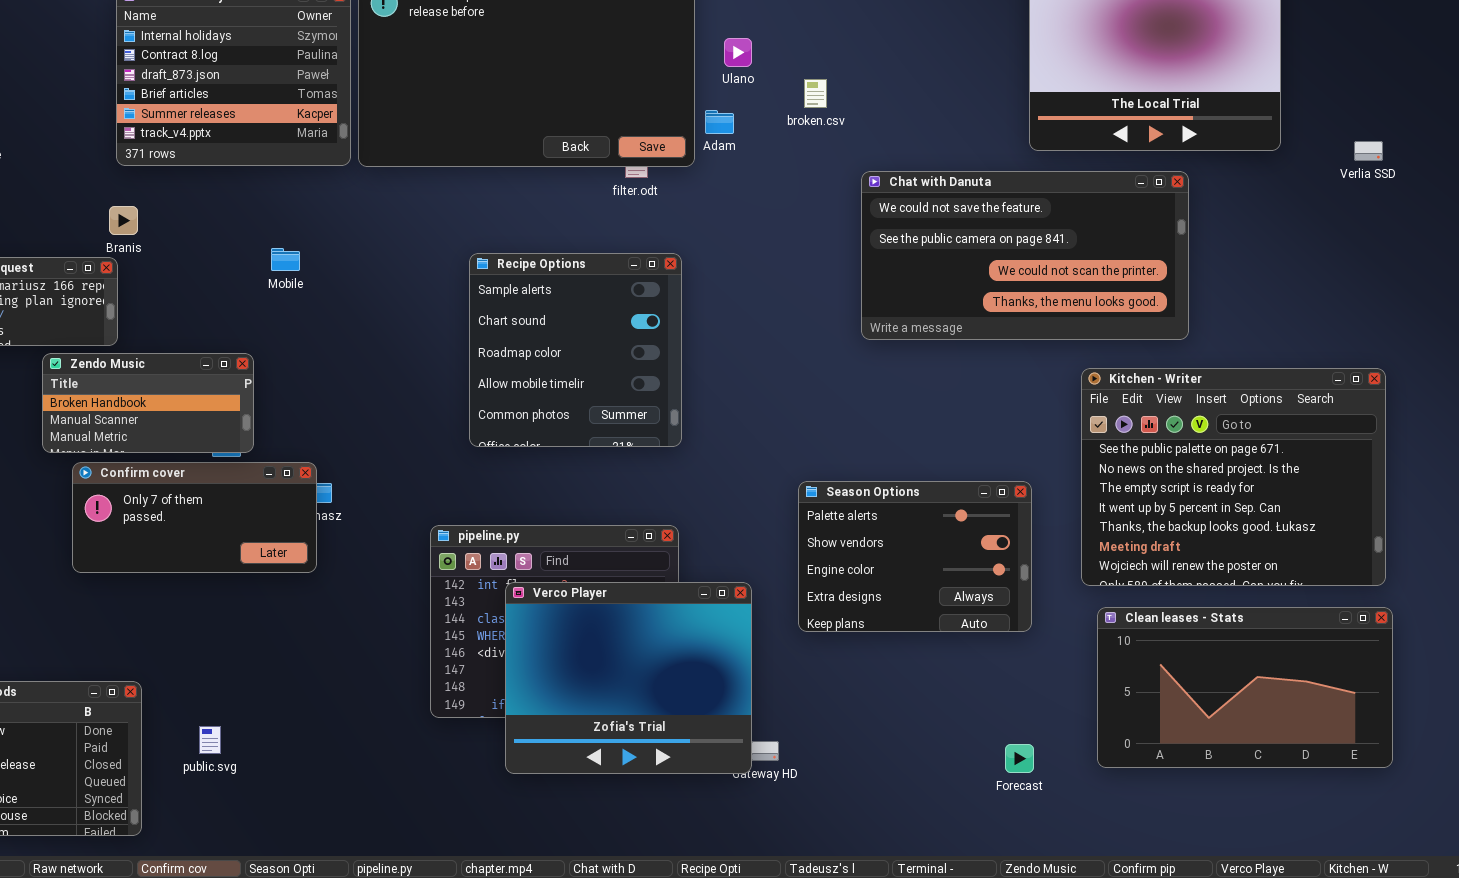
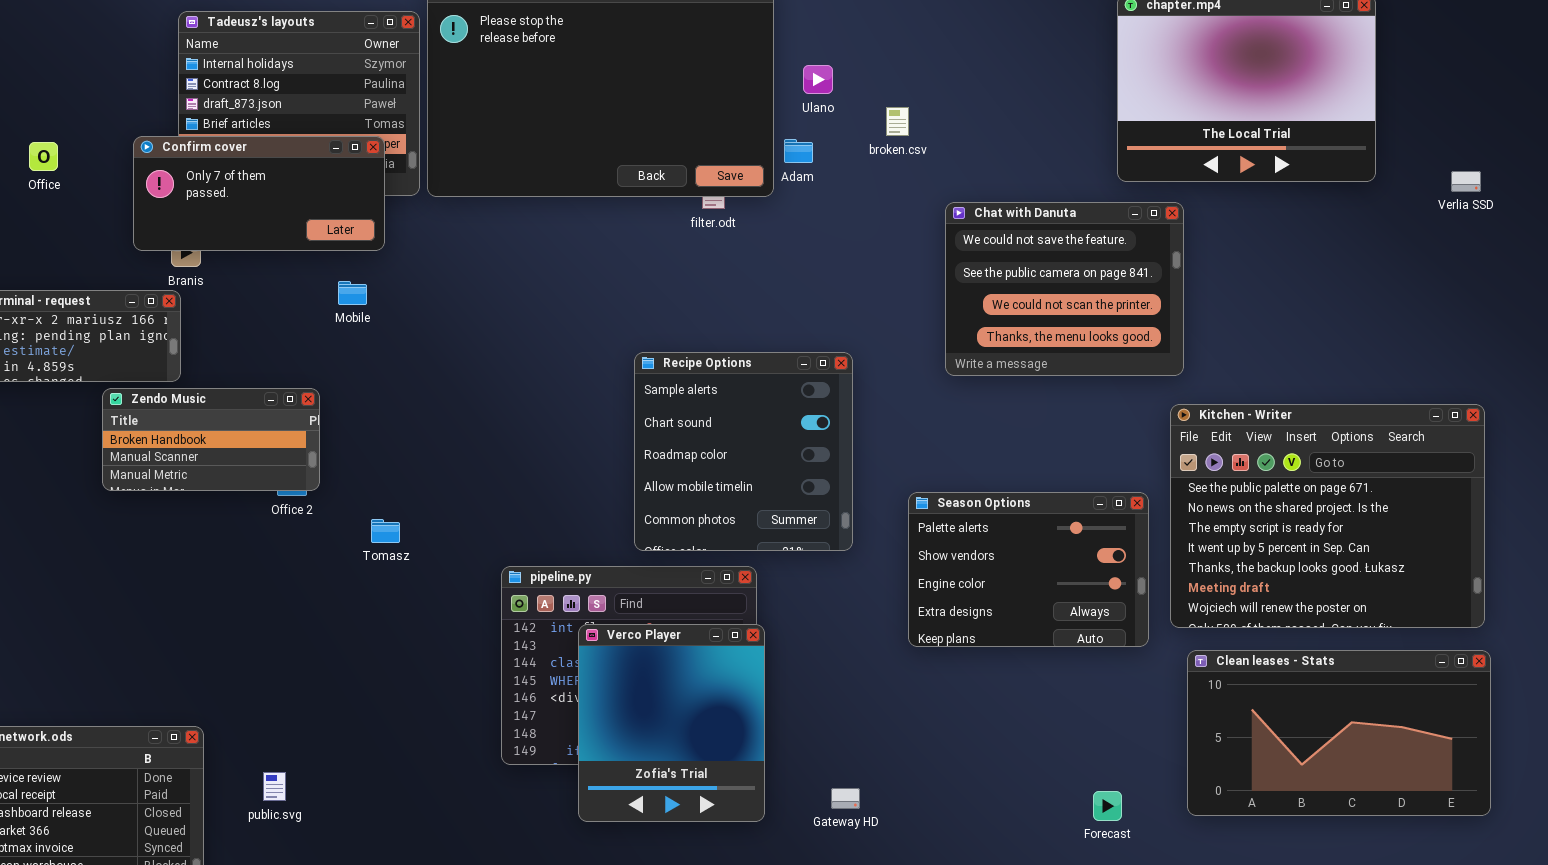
Chat with Danuta: [861,171,1189,340] -> [945,202,1184,376], resized
Recipe Options: [469,253,682,447] -> [634,352,853,551], moved
Confirm cover: [72,462,317,573] -> [133,136,385,251], moved
Season Options: [798,481,1032,632] -> [908,492,1149,647], moved
Verco Player: [505,582,752,774] -> [578,624,765,822], resized

